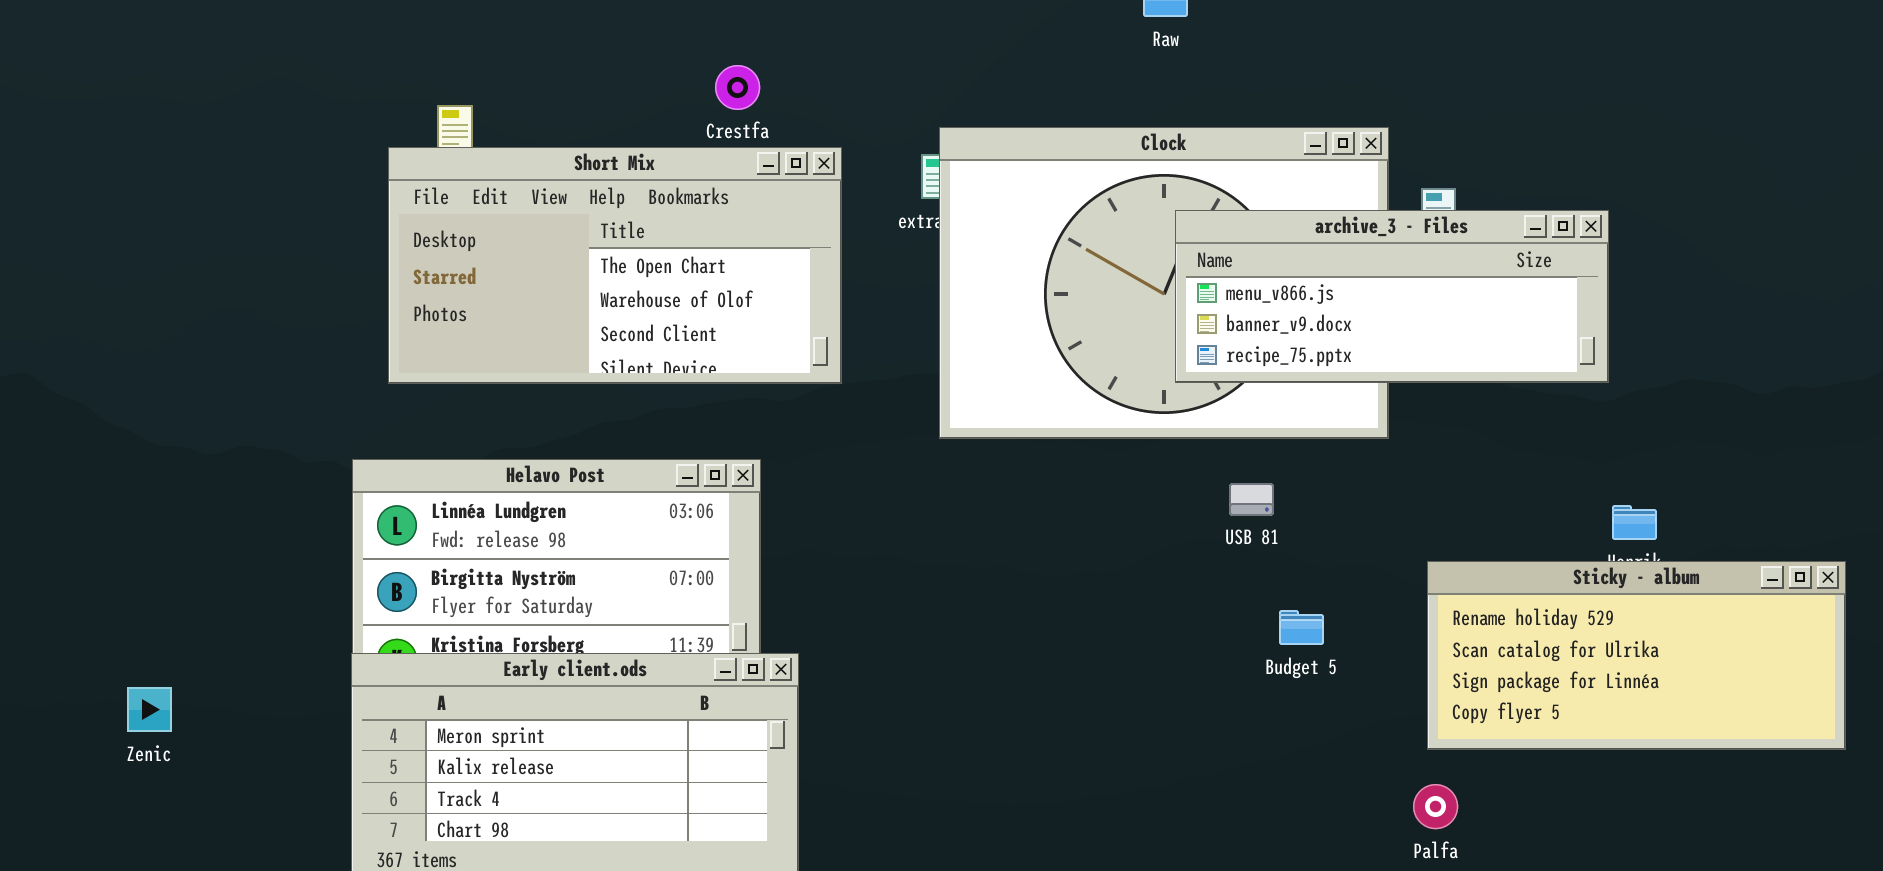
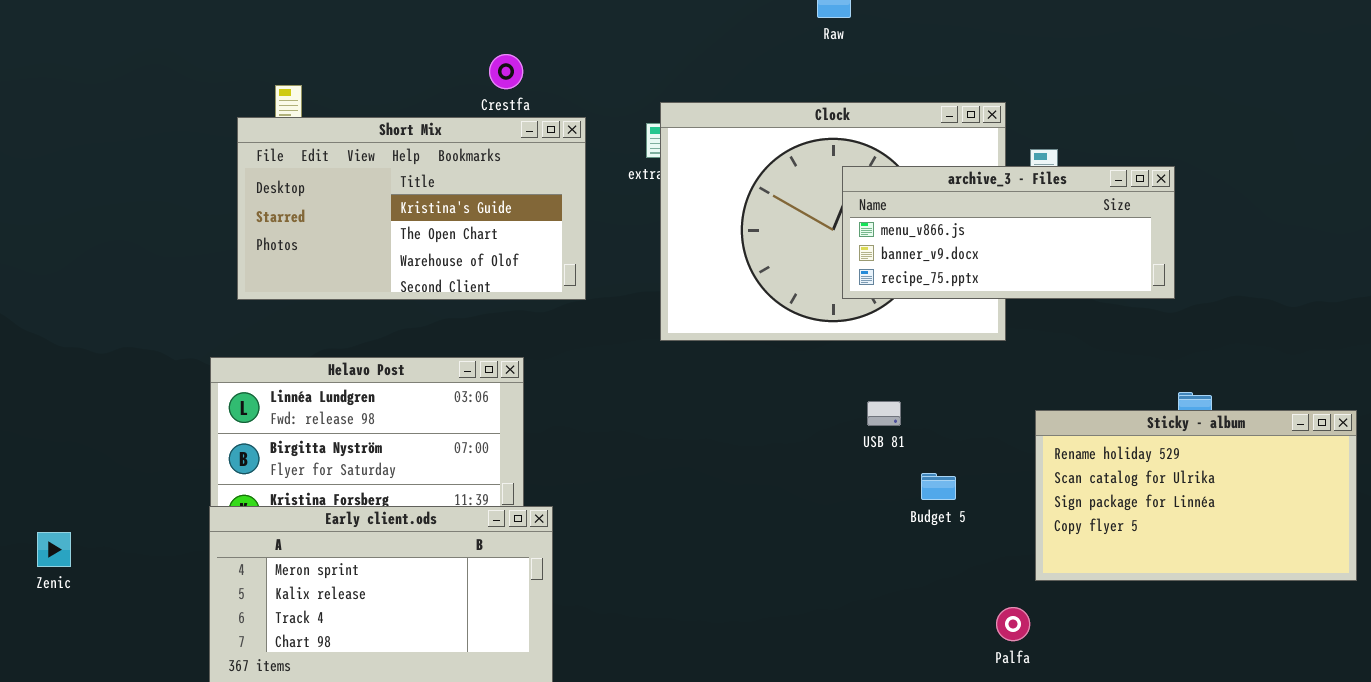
Short Mix: [388,147,842,384] -> [237,117,586,300], scrolled up 1 row
USB 81: [1229,483,1274,516] -> [867,401,901,426], moved
Sticky - album: [1427,561,1846,750] -> [1035,410,1357,581], resized
Palfa: [1413,784,1458,829] -> [996,607,1030,641], moved

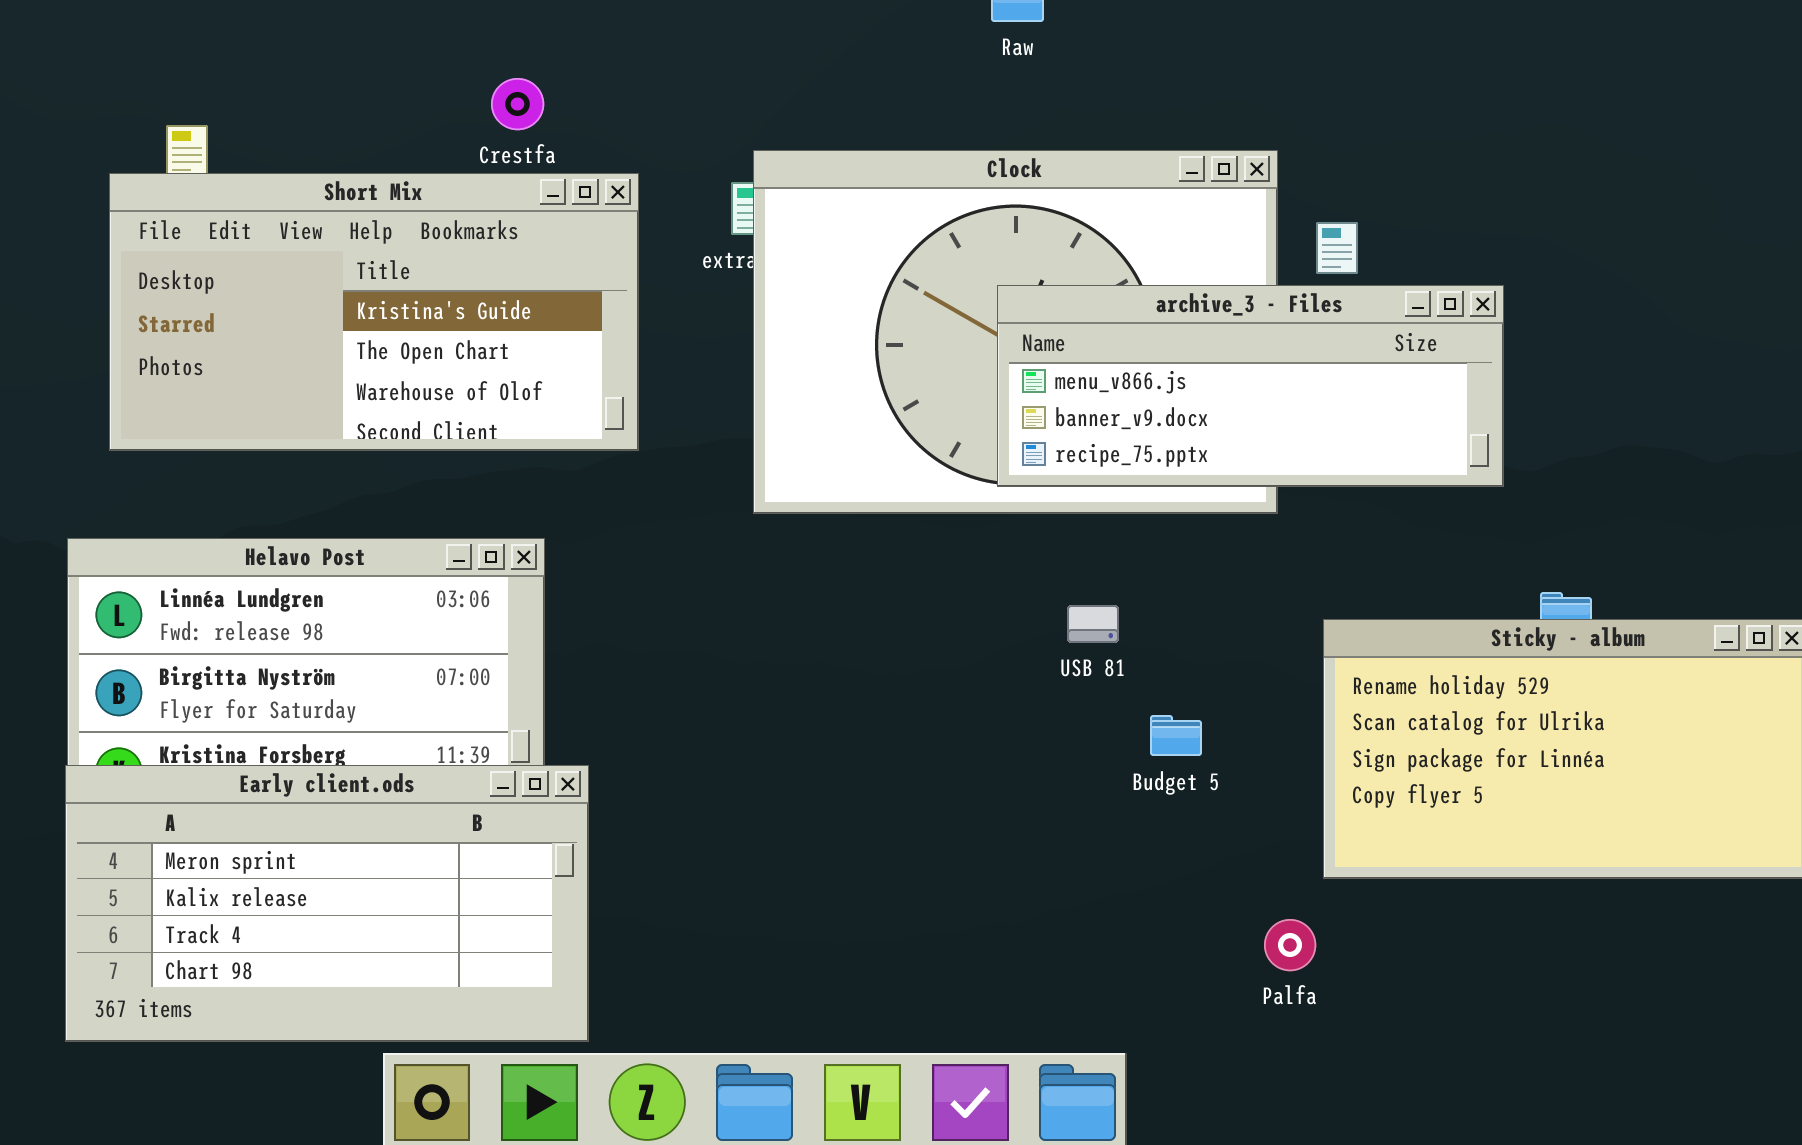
archive_3 - Files: [842,166,1175,299] -> [997,285,1504,487], moved

